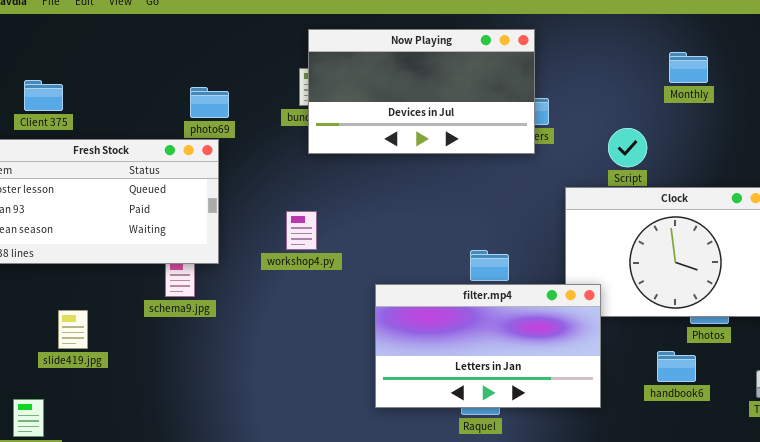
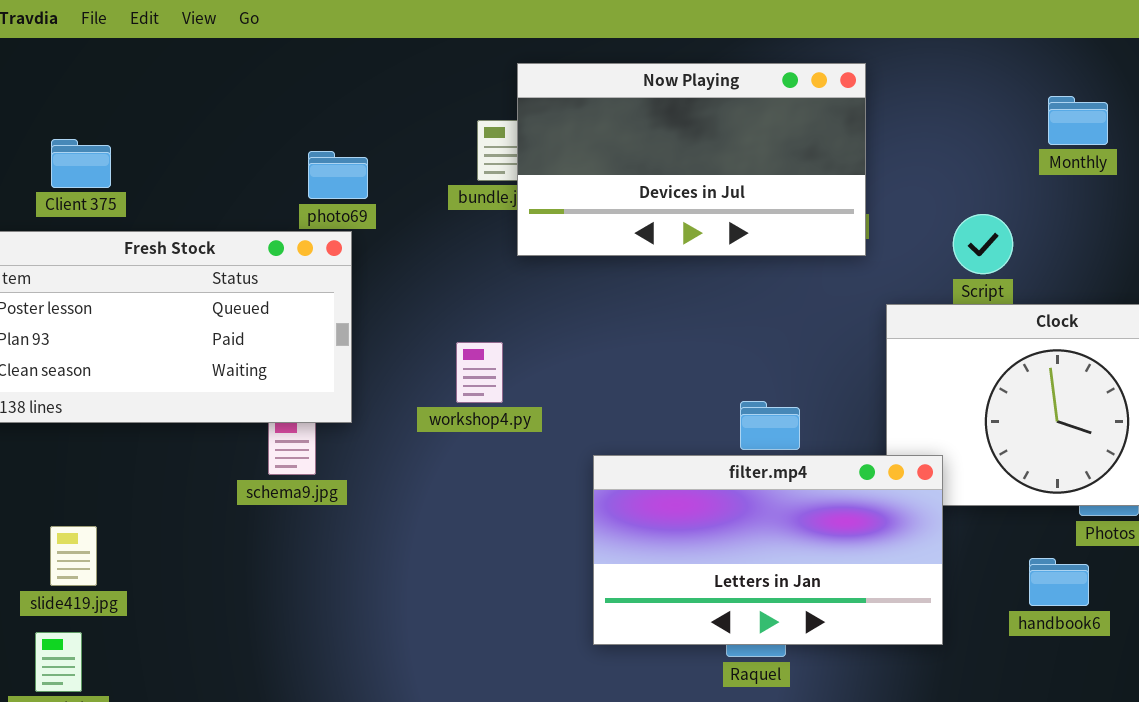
Now Playing: [308,29,535,154] -> [517,63,866,256], moved
slide419.jpg: [58,310,88,349] -> [50,526,97,586], moved

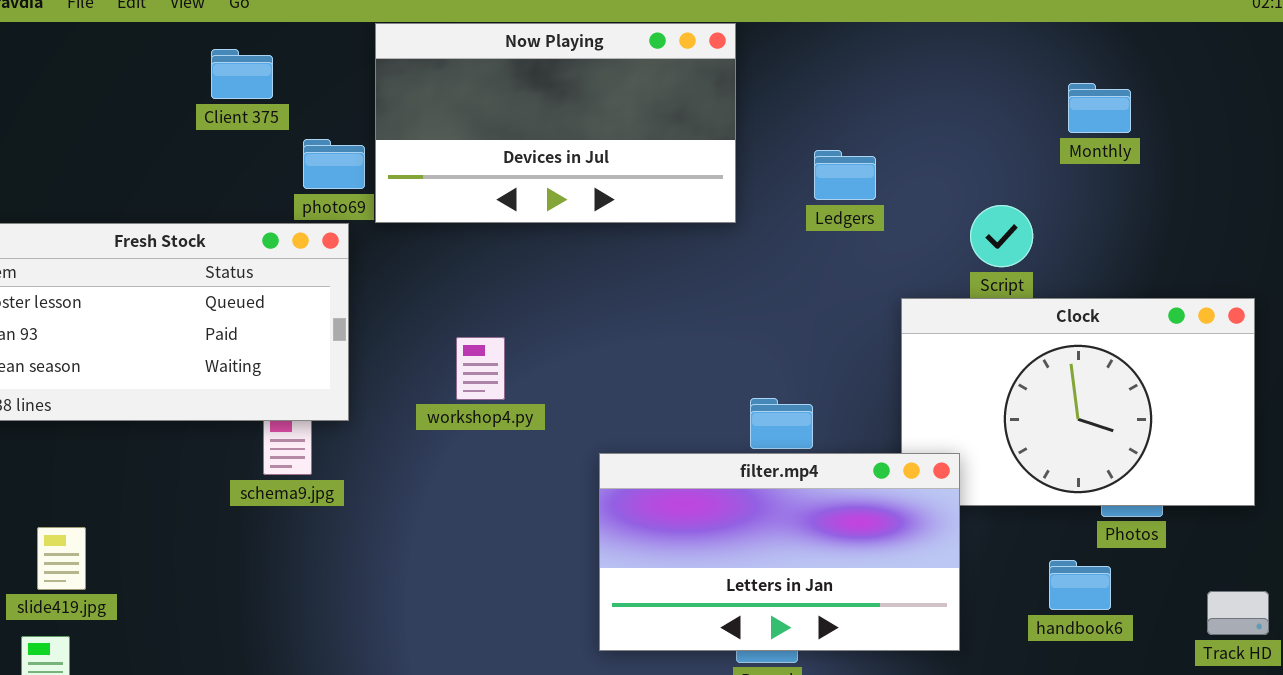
Now Playing: [517,63,866,256] -> [375,23,736,223], moved
Client 375: [51,139,111,188] -> [211,49,273,99], moved

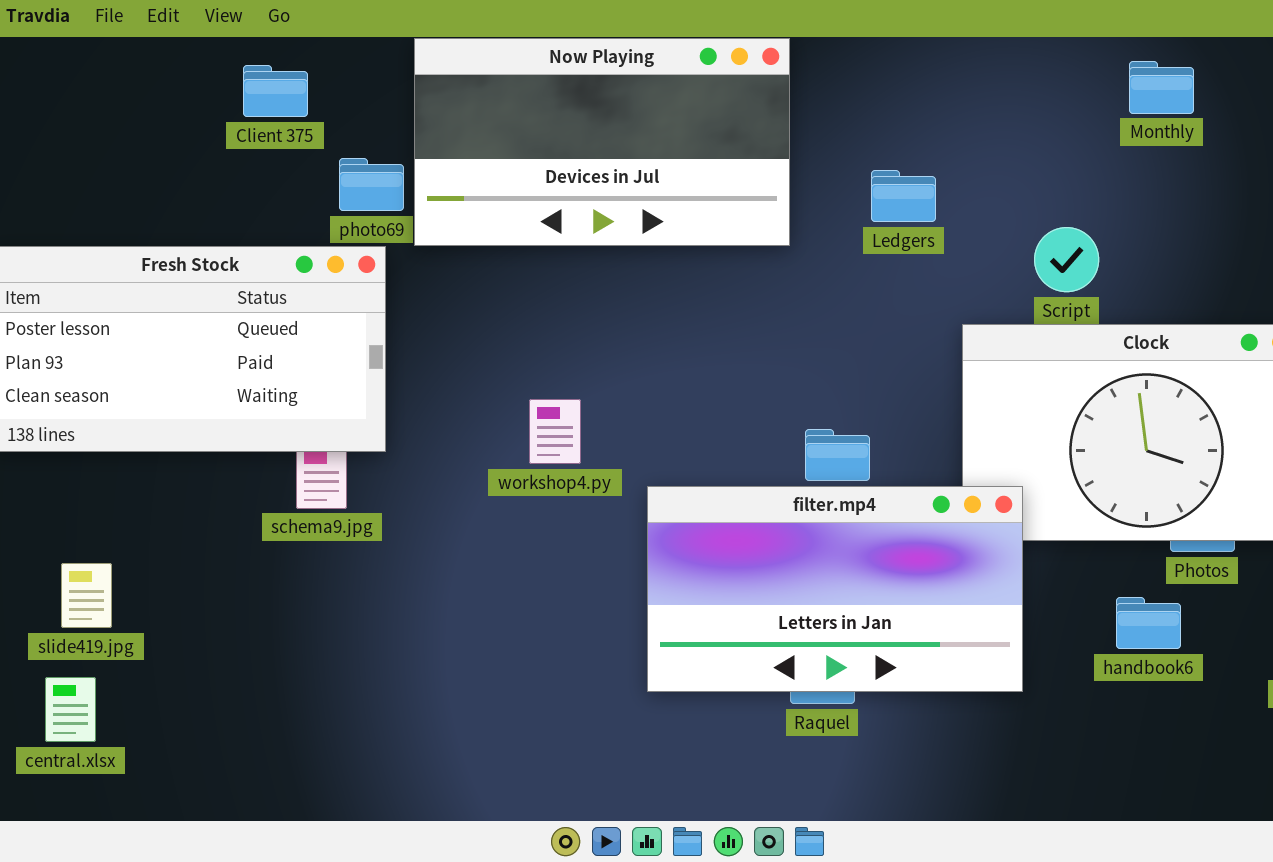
Monthly: [1068,83,1131,133] -> [1129,61,1194,114], moved
workshop4.py: [456,337,505,400] -> [529,399,581,464], moved

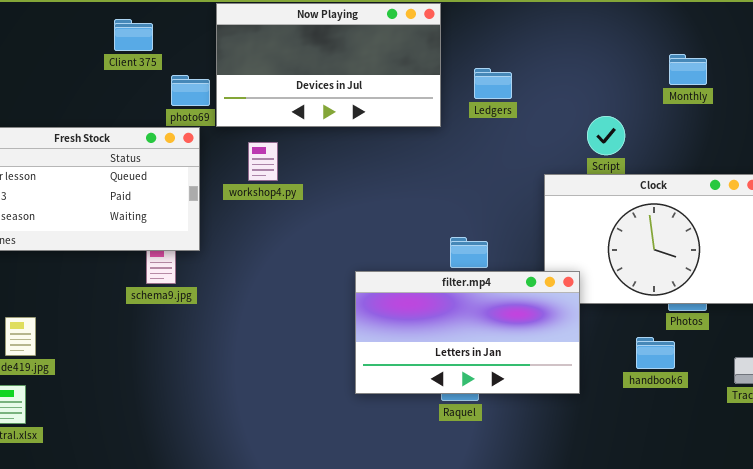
Monthly: [1129,61,1194,114] -> [669,54,707,85], moved
Ledgers: [871,170,936,222] -> [474,68,512,99], moved
workshop4.py: [529,399,581,464] -> [248,142,278,181], moved

